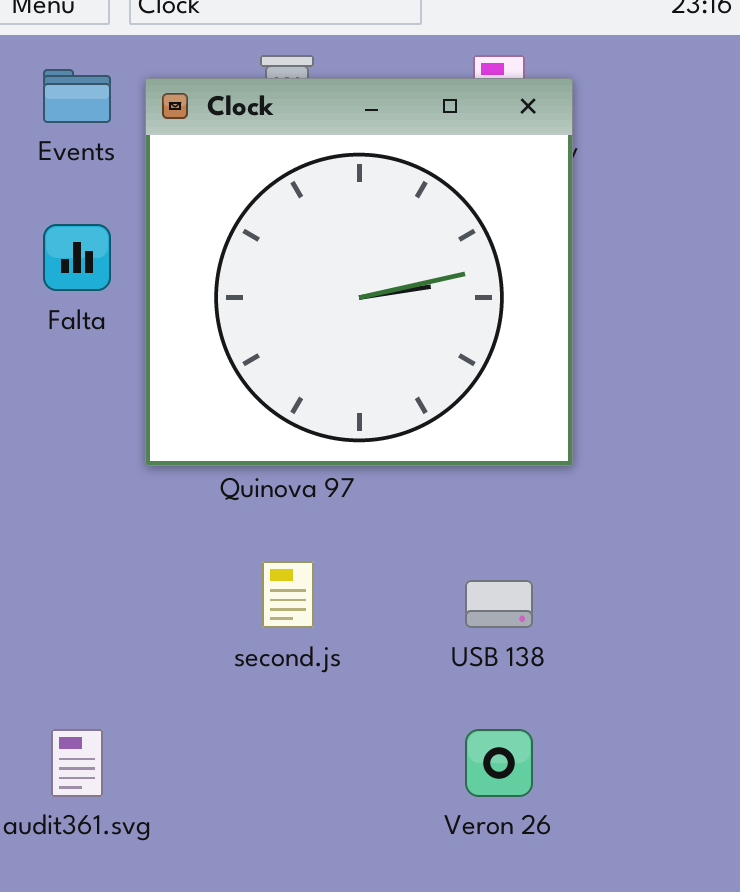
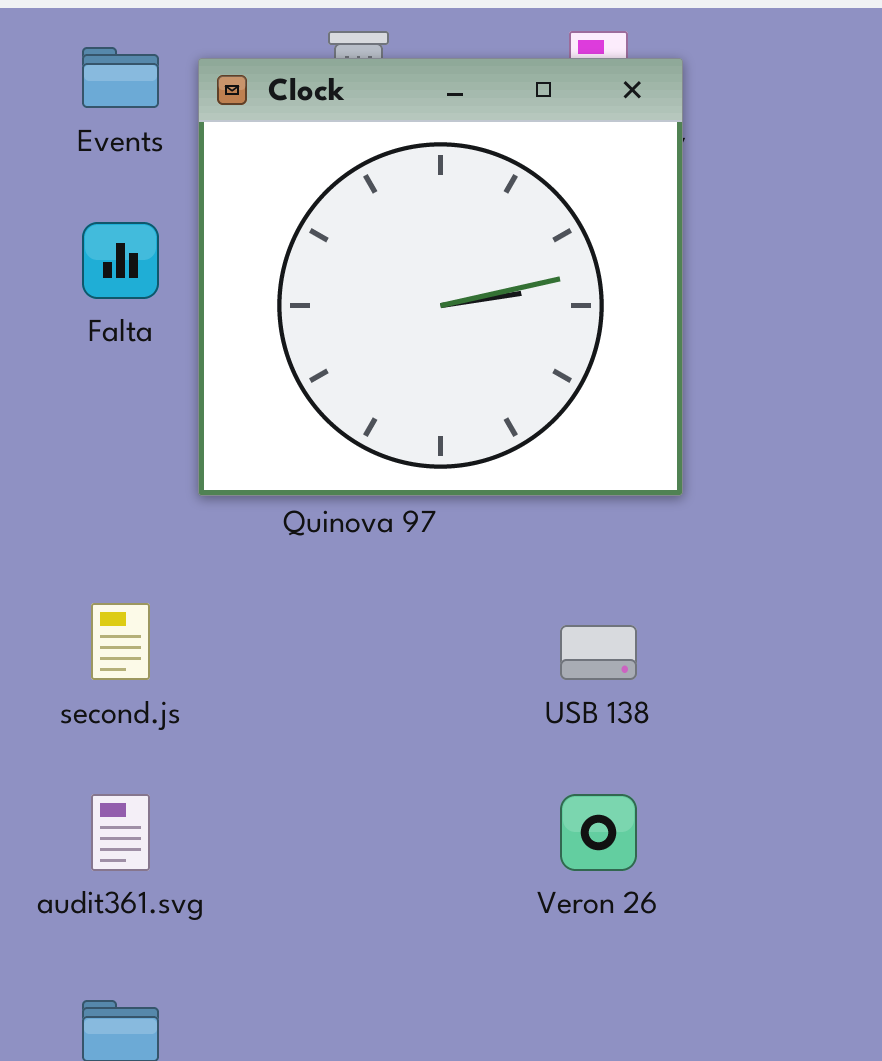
second.js: [262,561,314,628] -> [91,603,150,680], moved

